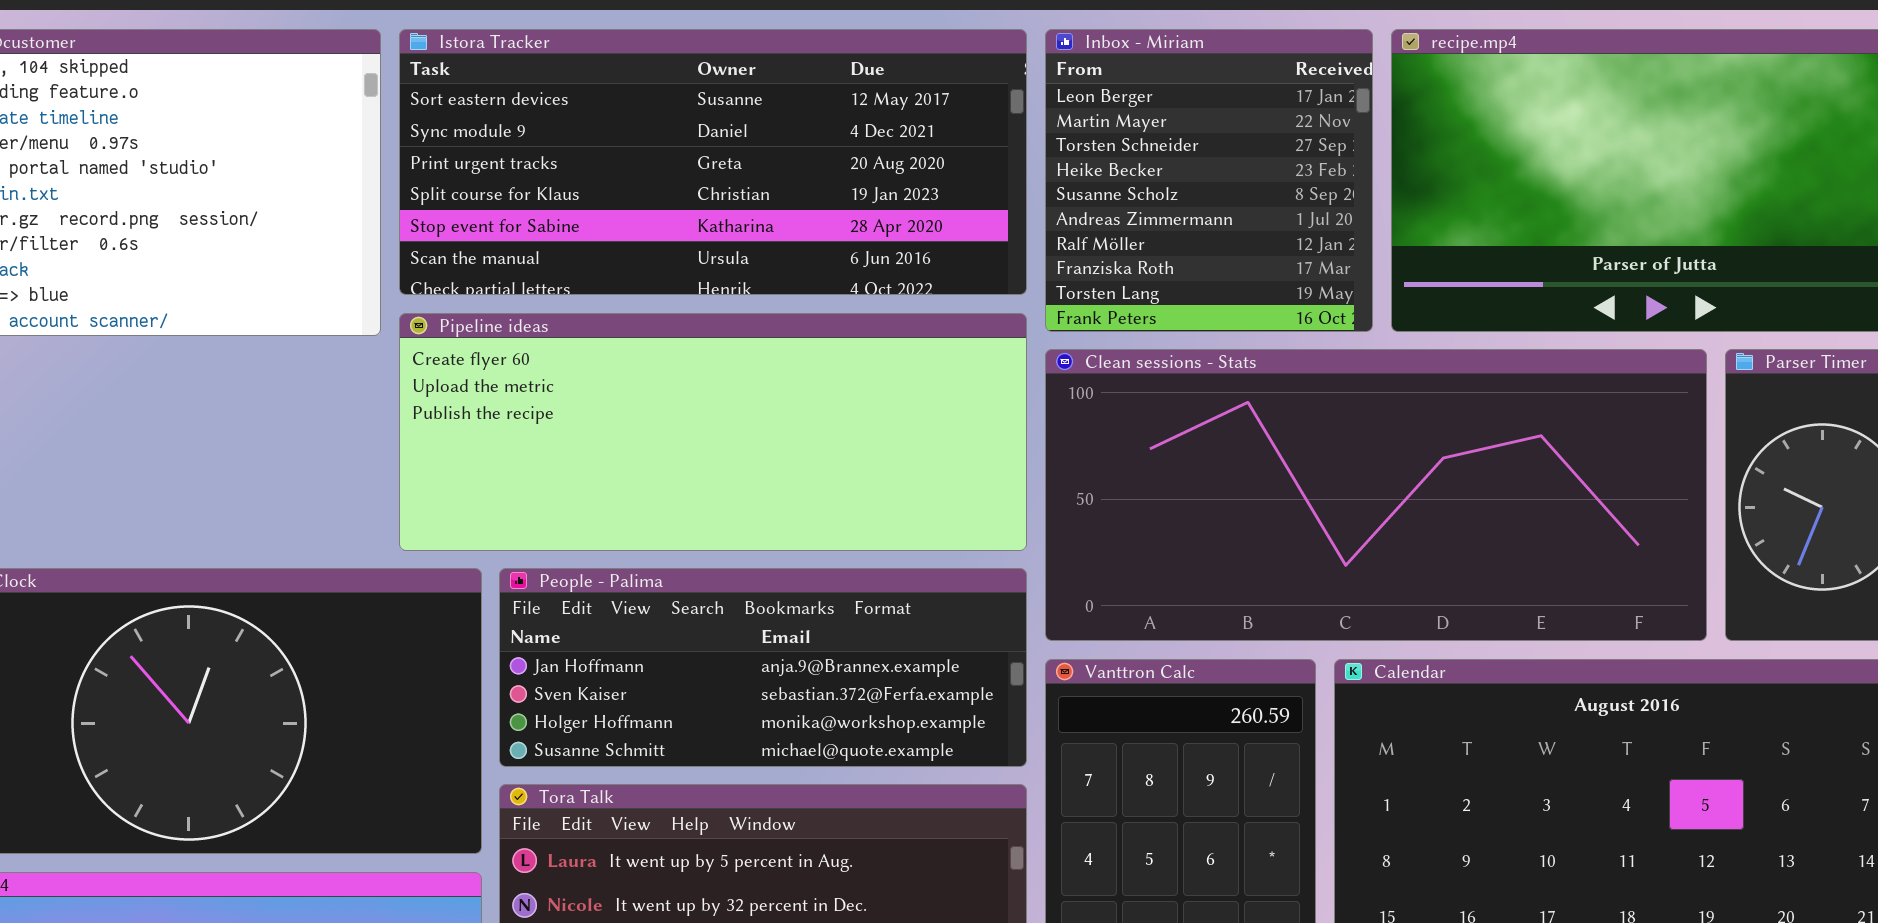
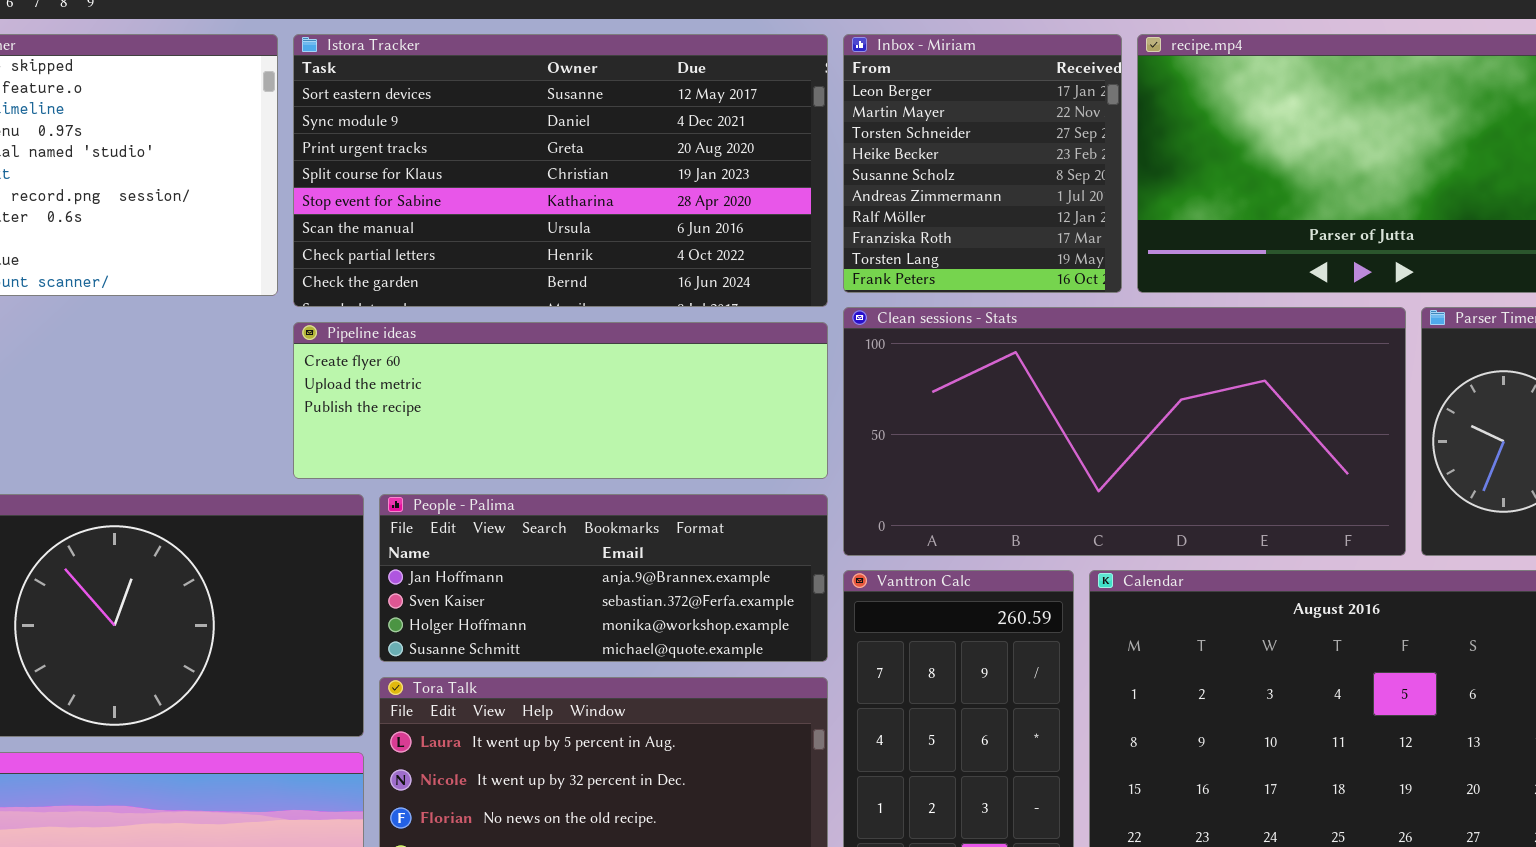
Istora Tracker: [399,29,1027,295] -> [293,34,828,307], resized
Pipeline ideas: [399,313,1027,551] -> [293,322,828,479], resized

